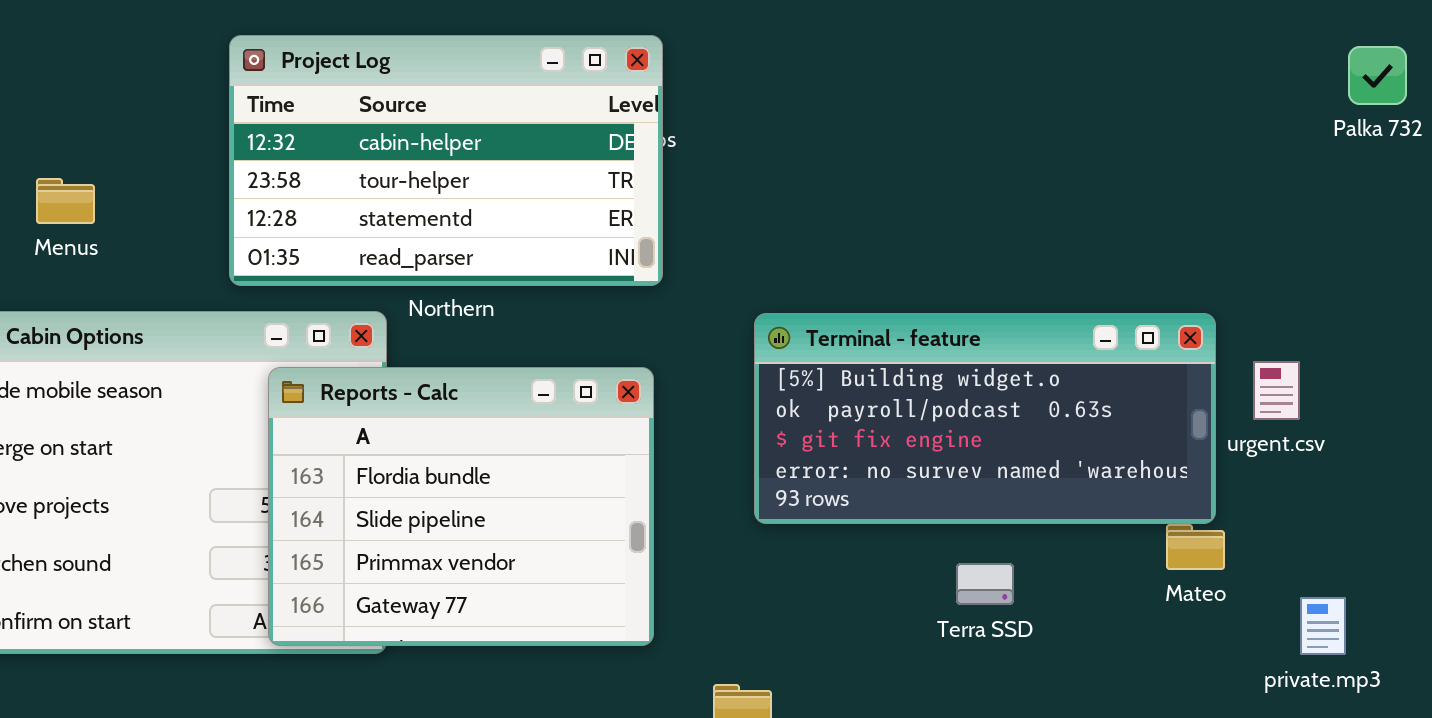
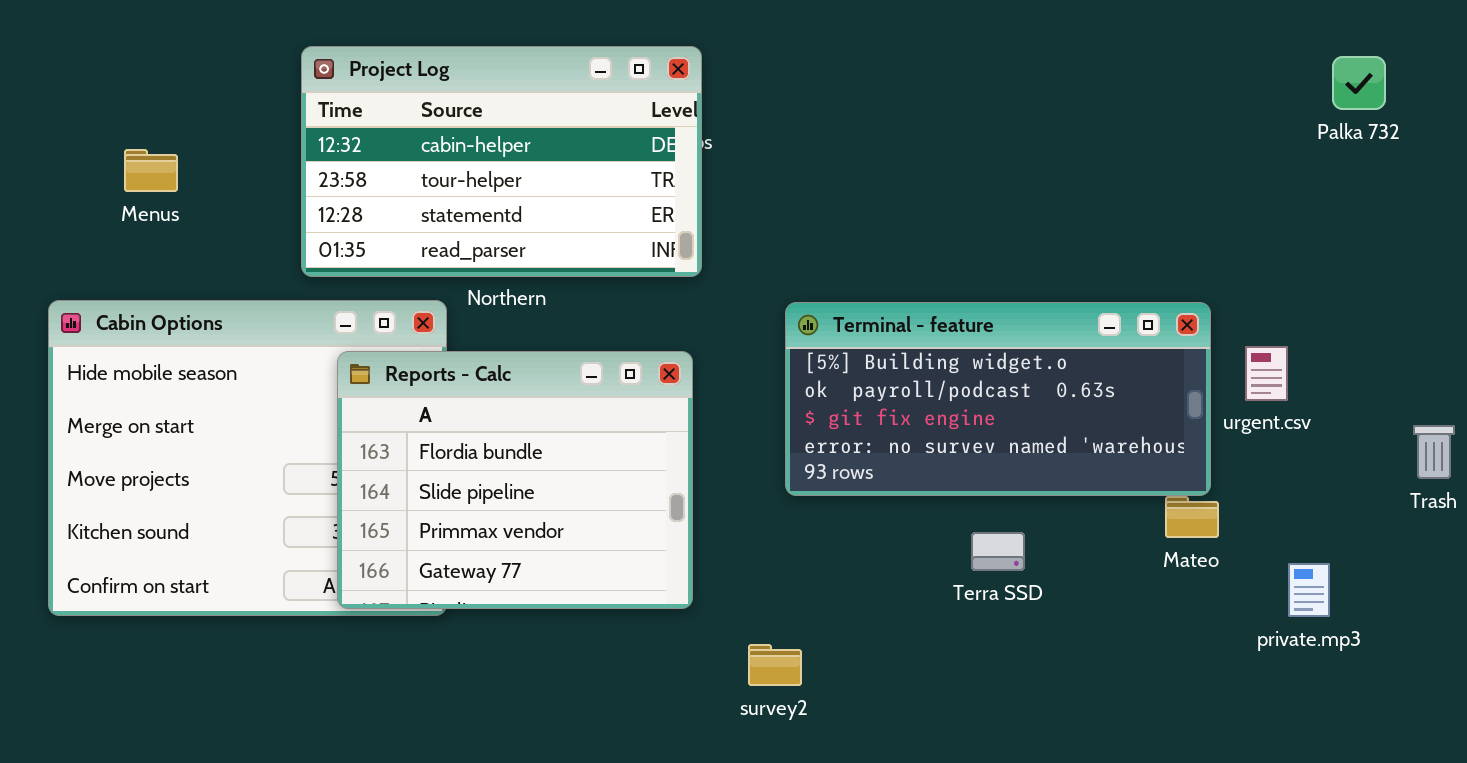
Menus: [36,178,95,224] -> [124,149,178,192], moved

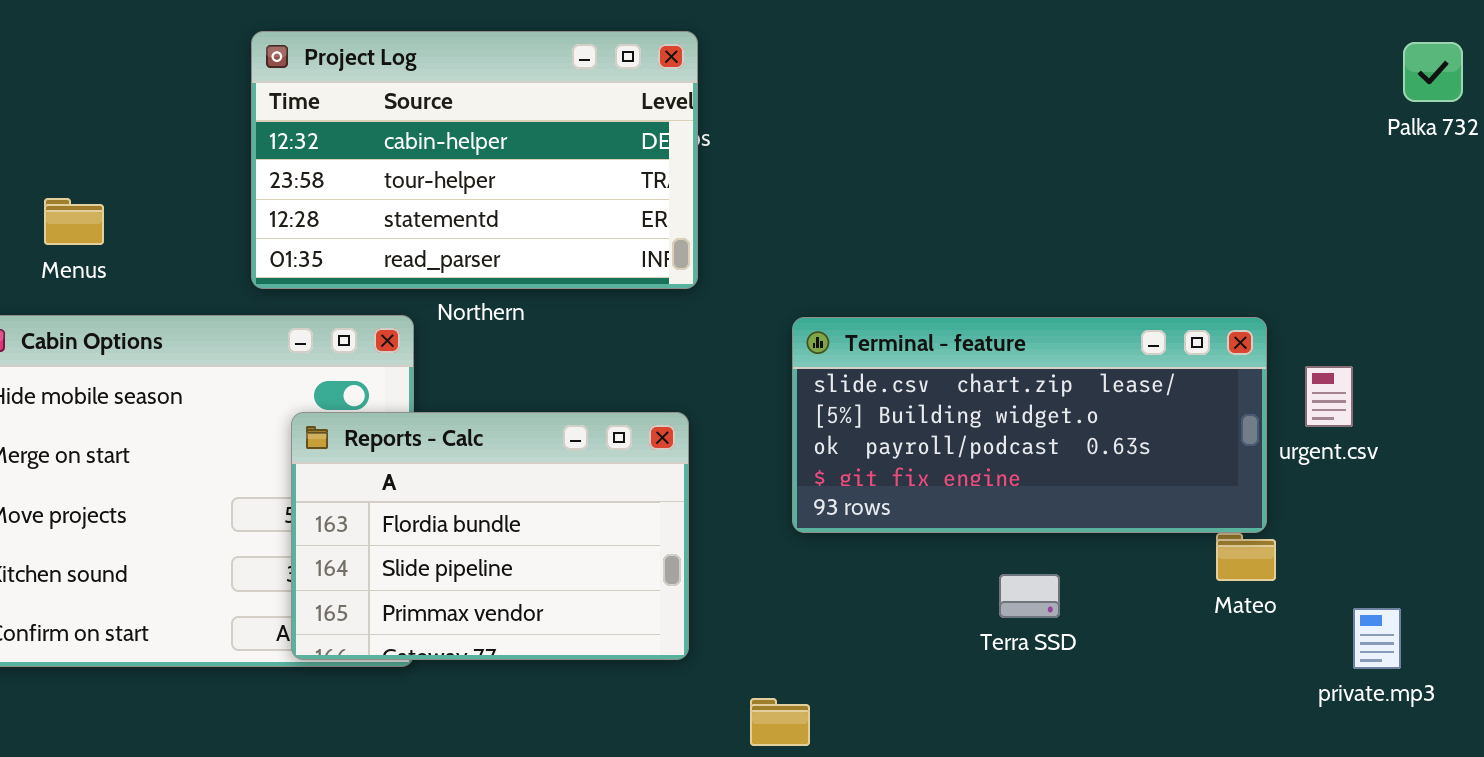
Menus: [124,149,178,192] -> [44,198,104,245], moved
Terminal - feature: [785,302,1211,496] -> [792,317,1267,533], scrolled up 1 row
Reports - Calc: [337,351,693,609] -> [291,412,689,660], resized

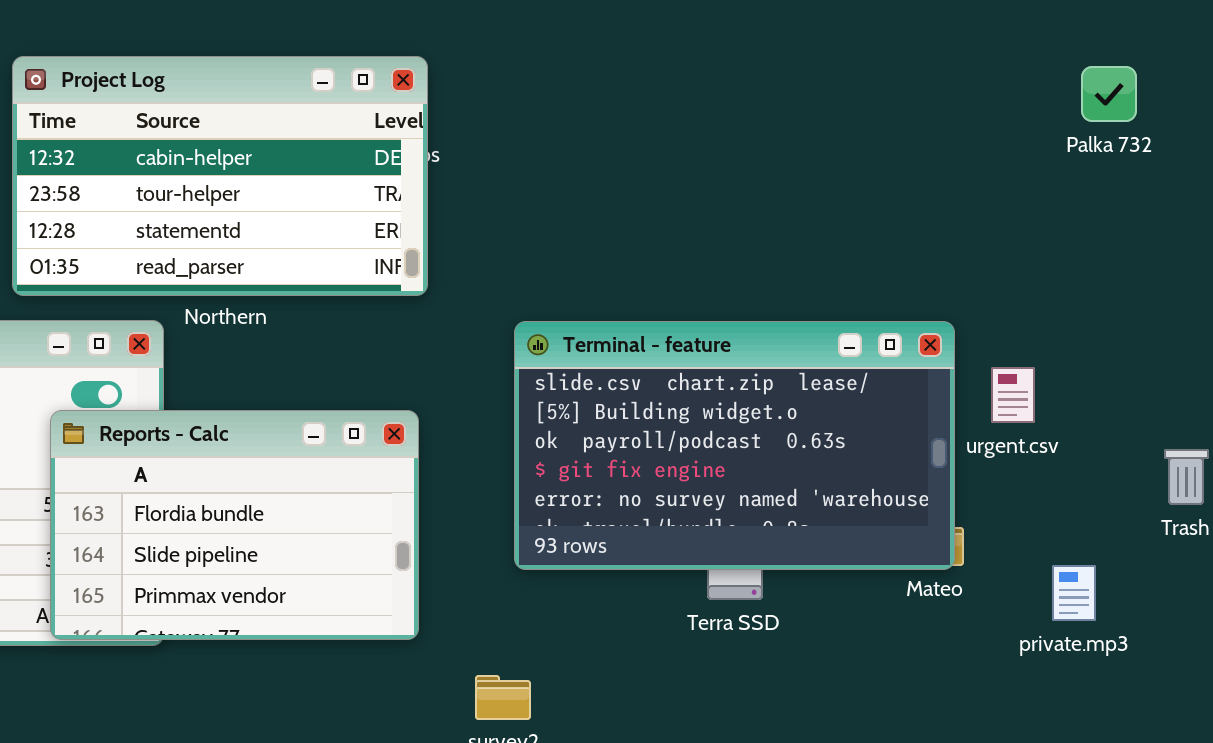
Terminal - feature: [792,317,1267,533] -> [514,321,955,570], resized
private.mp3: [1353,608,1401,669] -> [1052,565,1096,621], moved

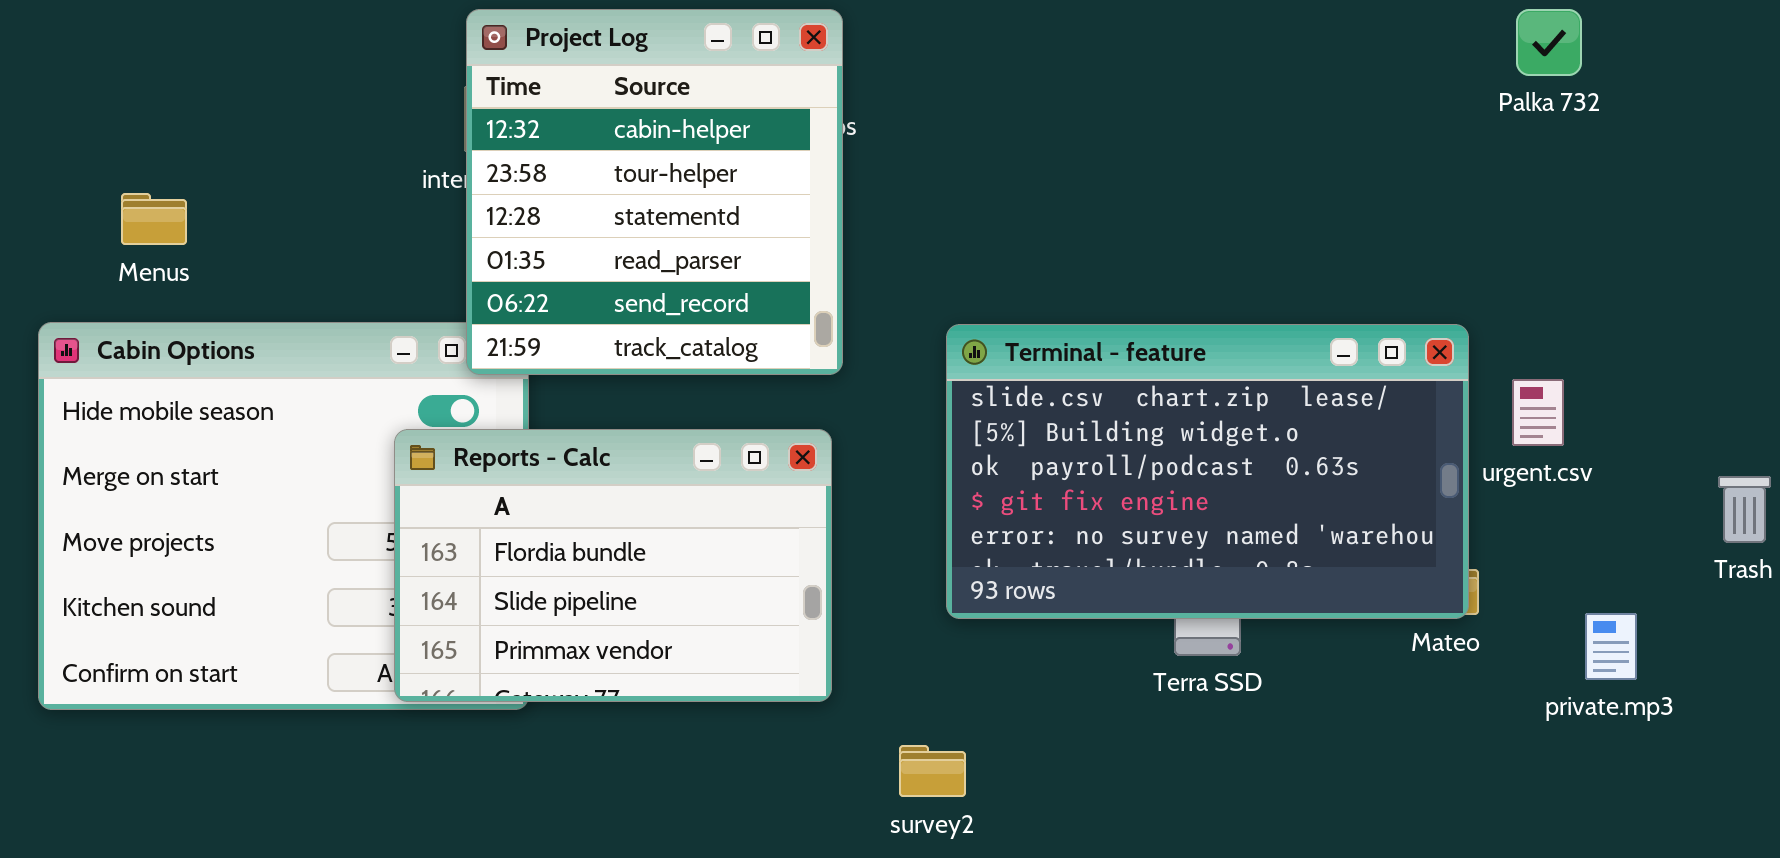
Project Log: [12,56,428,296] -> [466,9,843,375], resized
Palka 732: [1081,66,1137,122] -> [1516,9,1582,76], moved

